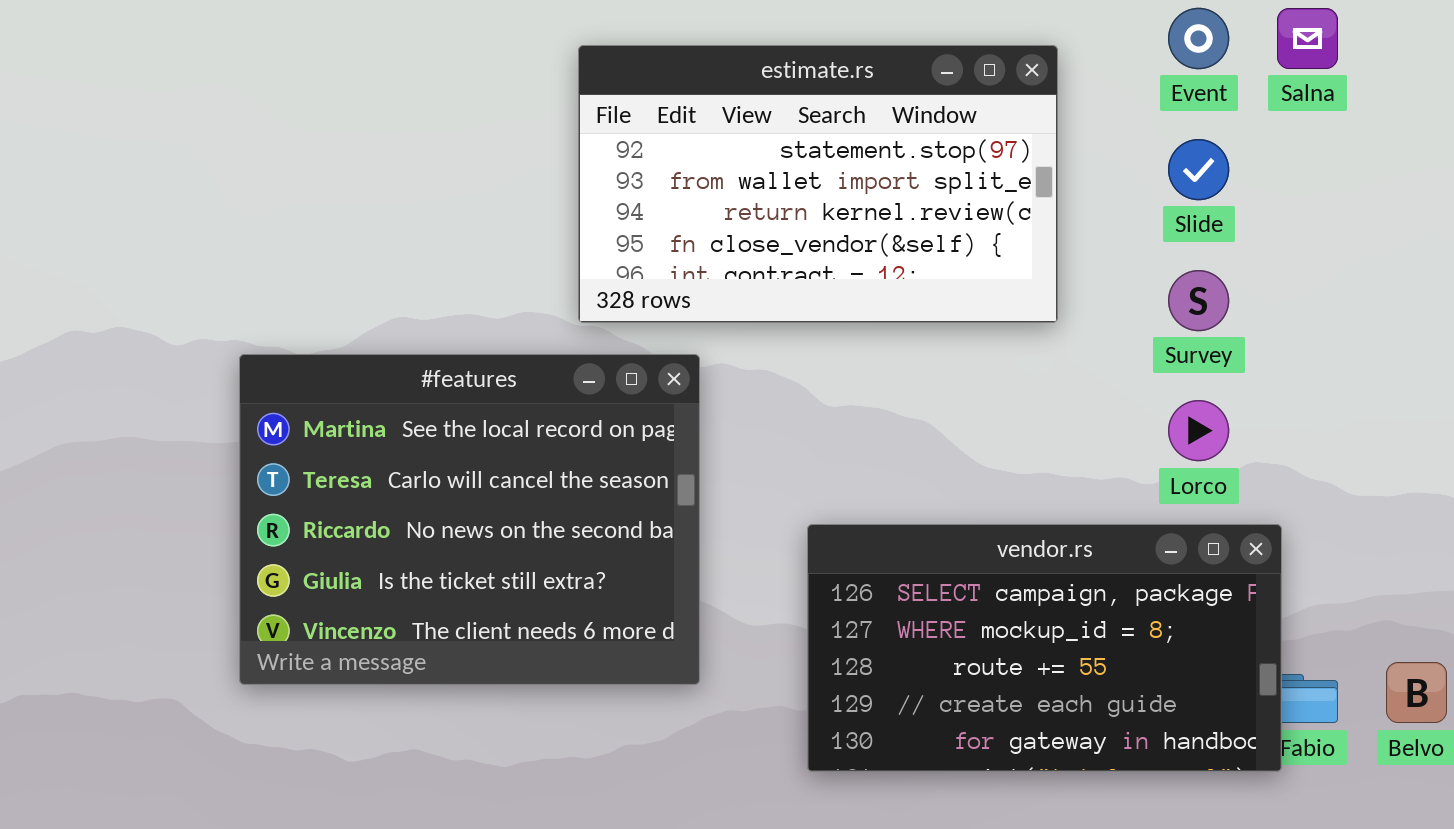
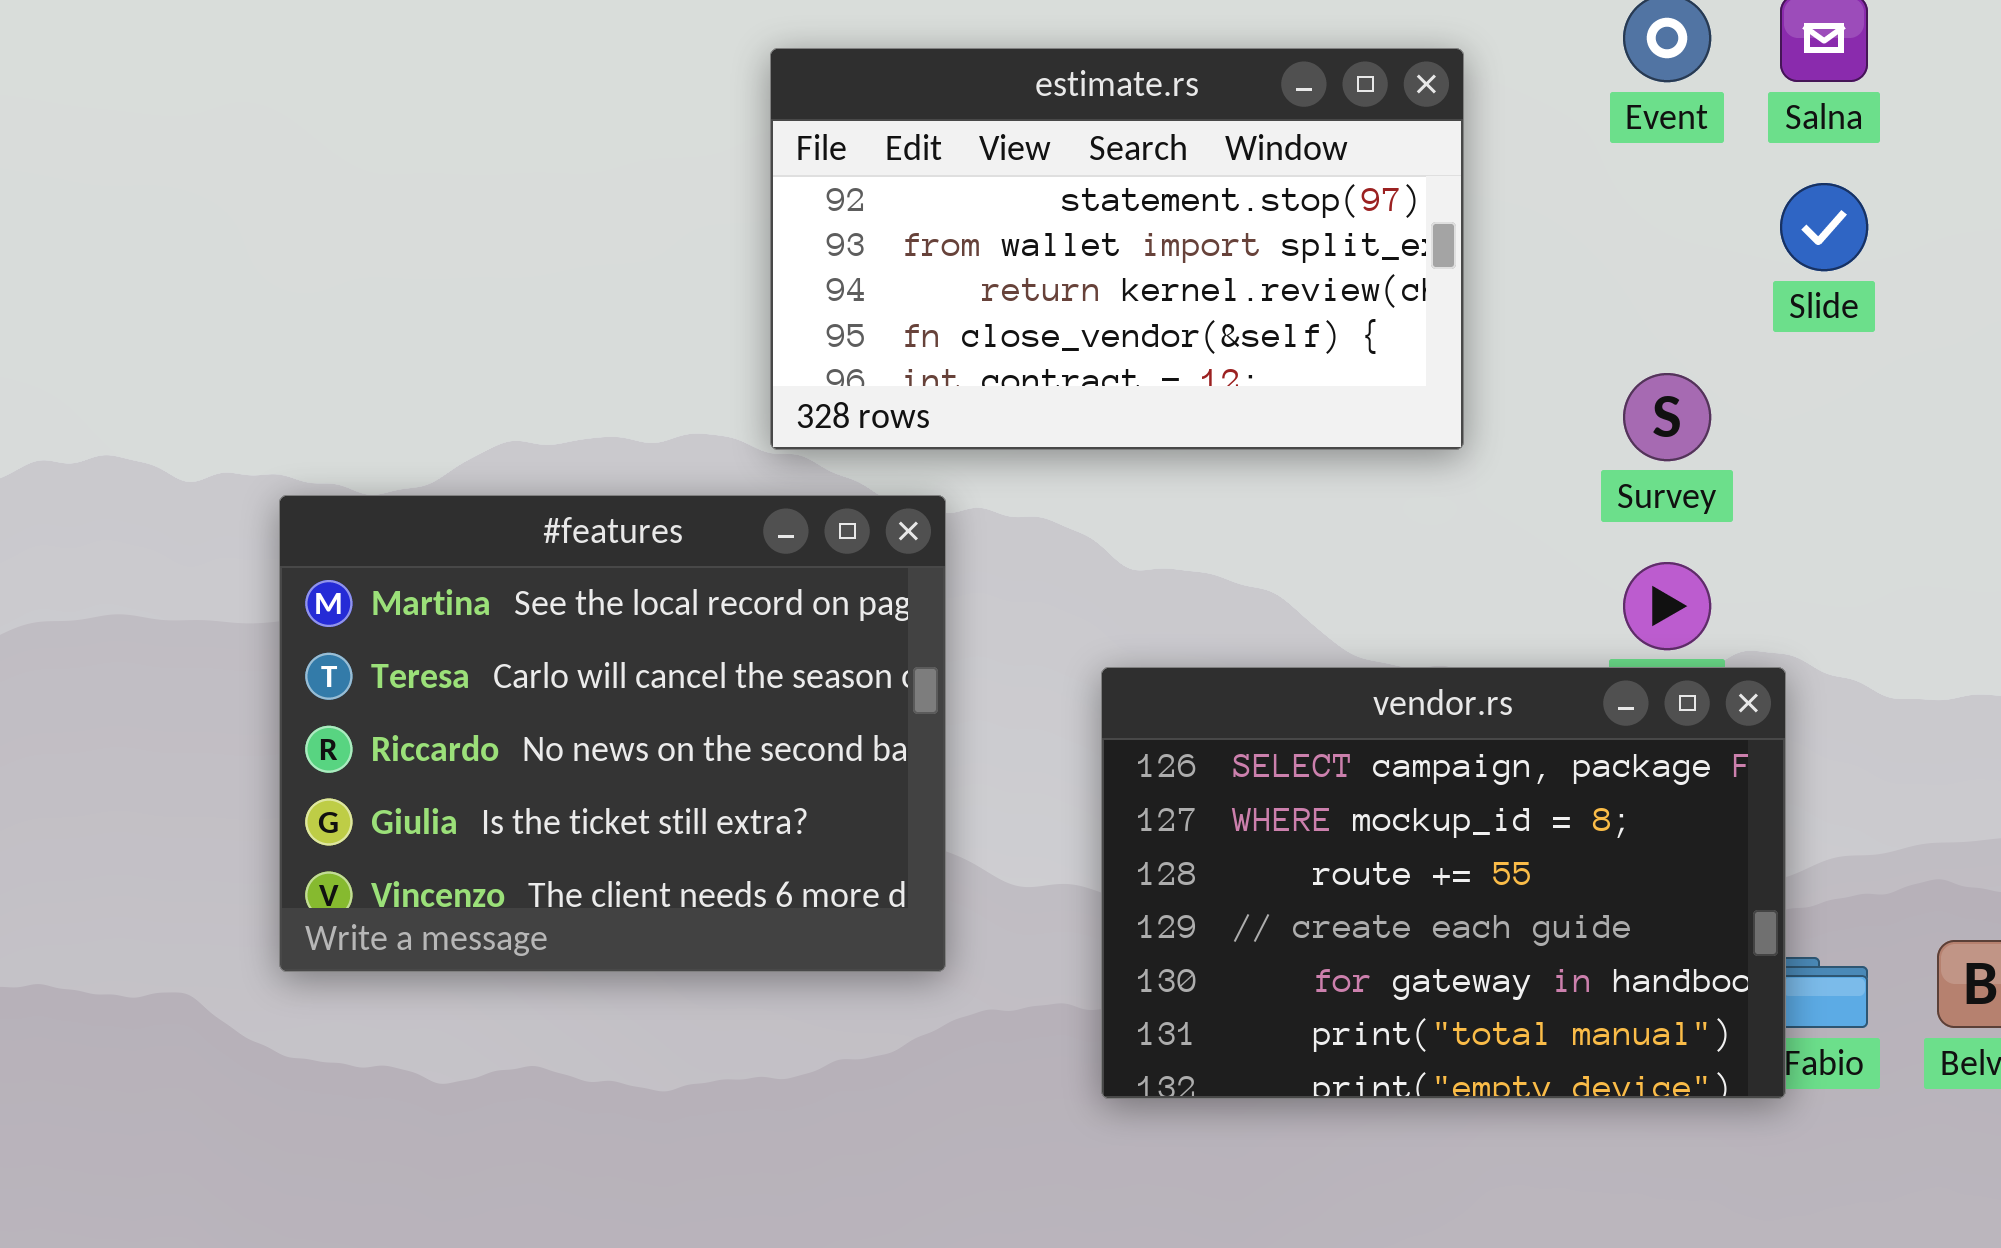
Slide: [1168,139,1229,200] -> [1780,183,1868,271], moved
vendor.rs: [807,524,1282,772] -> [1101,667,1786,1099], resized

